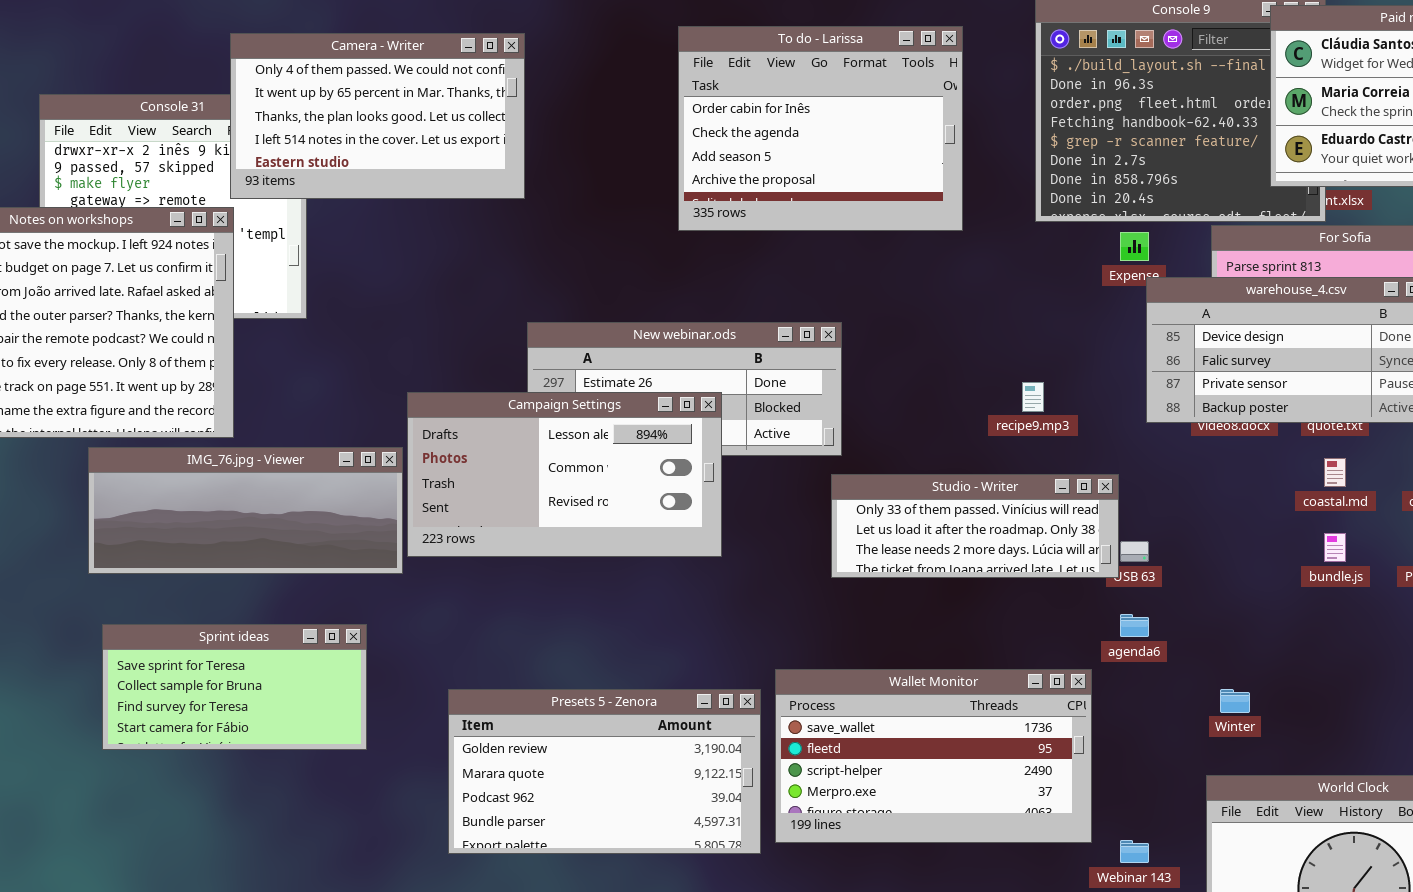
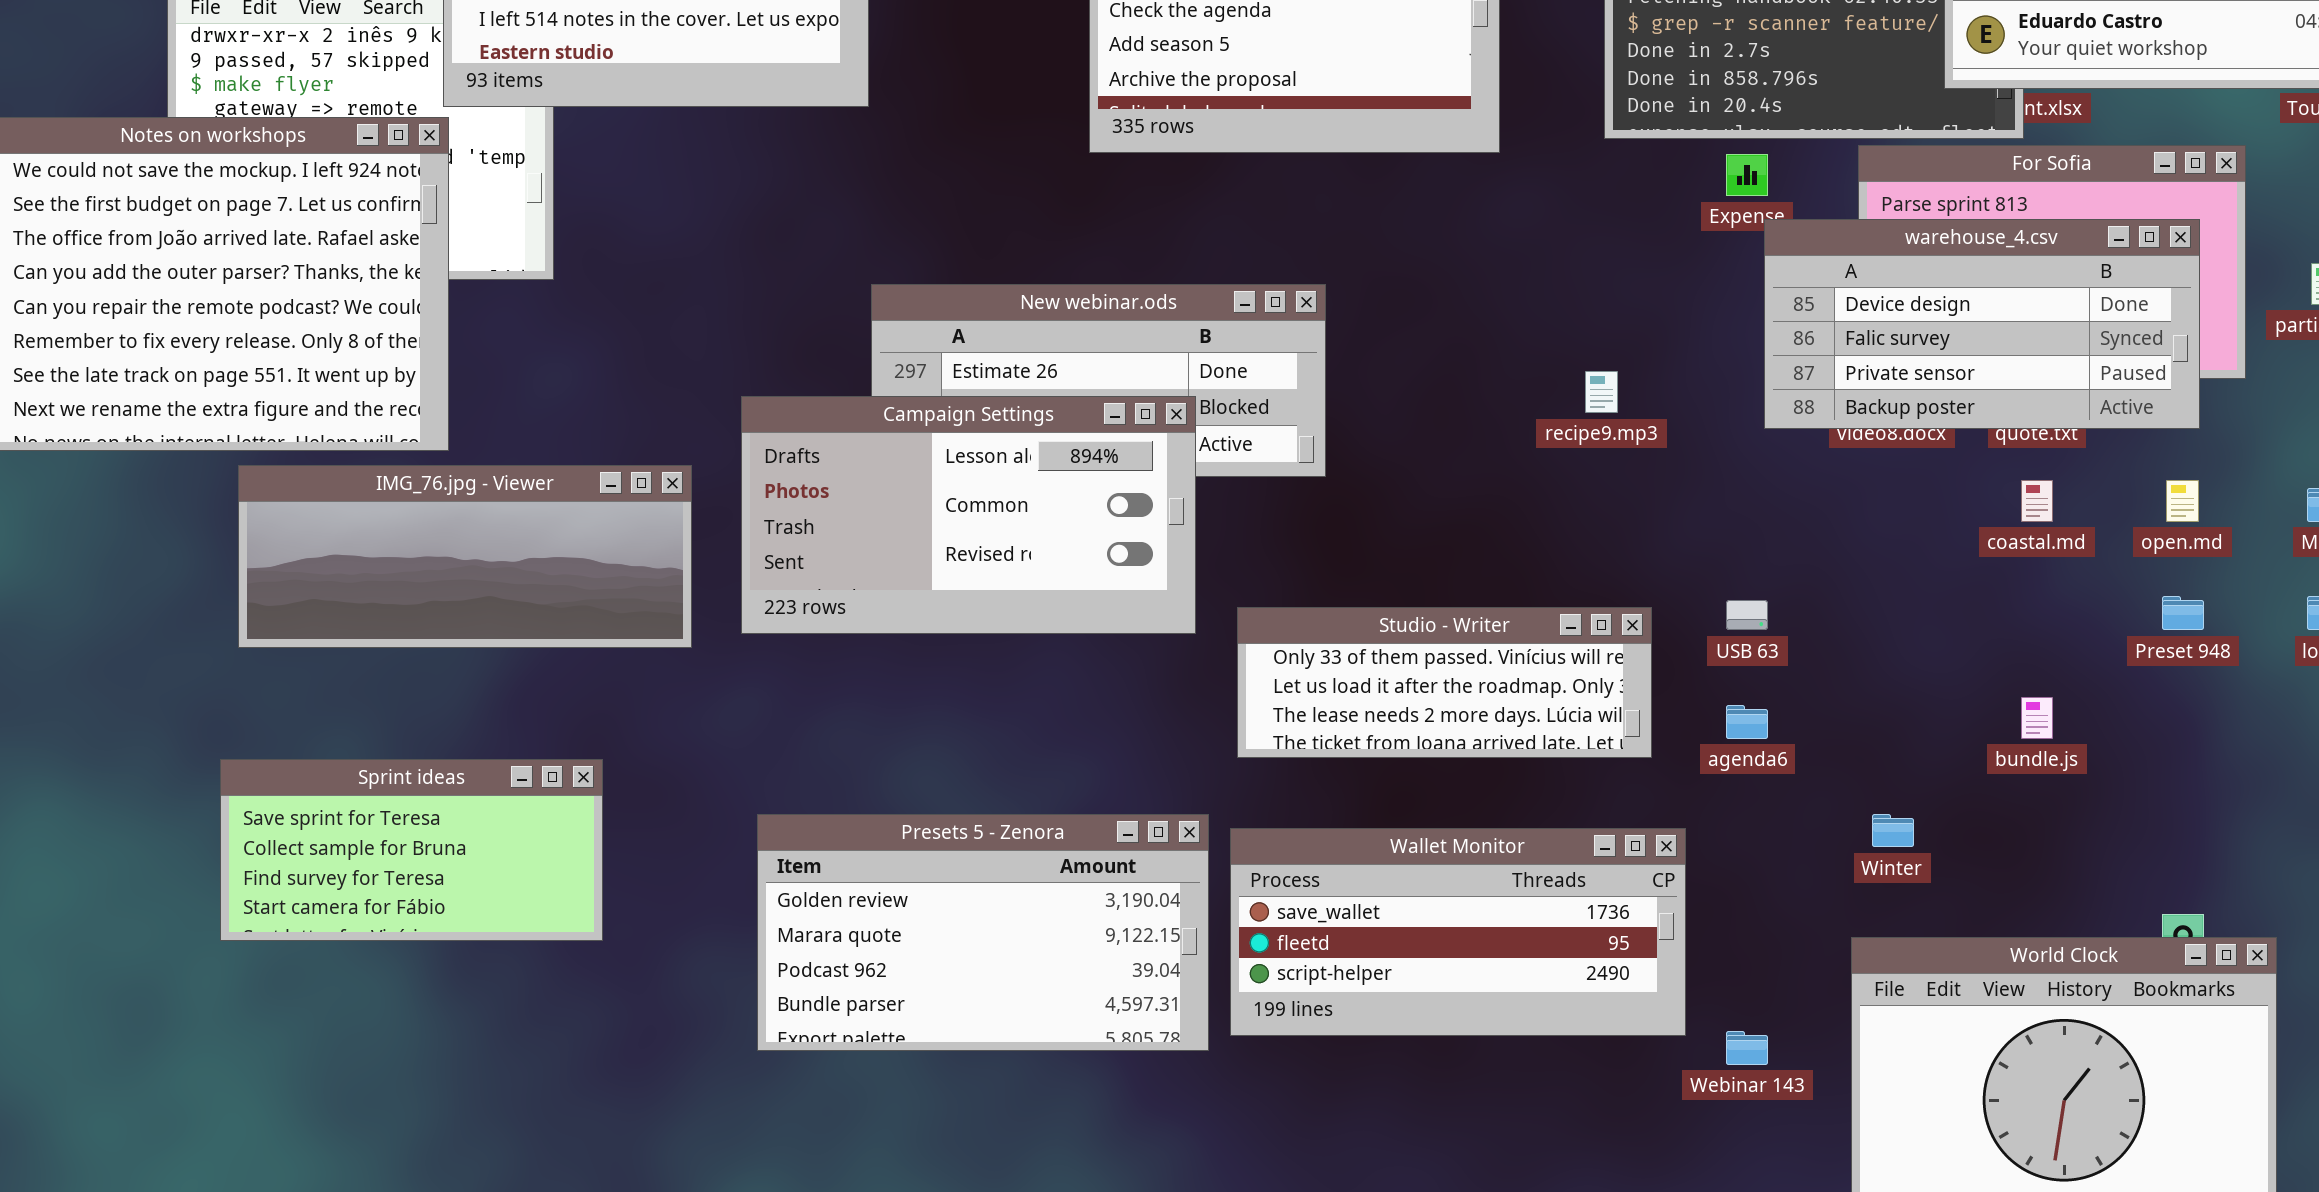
Campaign Settings: [407,392,722,557] -> [741,396,1196,634], moved
Studio - Writer: [831,474,1119,578] -> [1237,607,1652,758], moved
bundle.js: [1324,533,1346,562] -> [2021,697,2053,739], moved
Sprint ideas: [102,624,367,750] -> [220,759,603,941], moved
Wallet Monitor: [775,669,1092,843] -> [1230,828,1686,1036], resized

